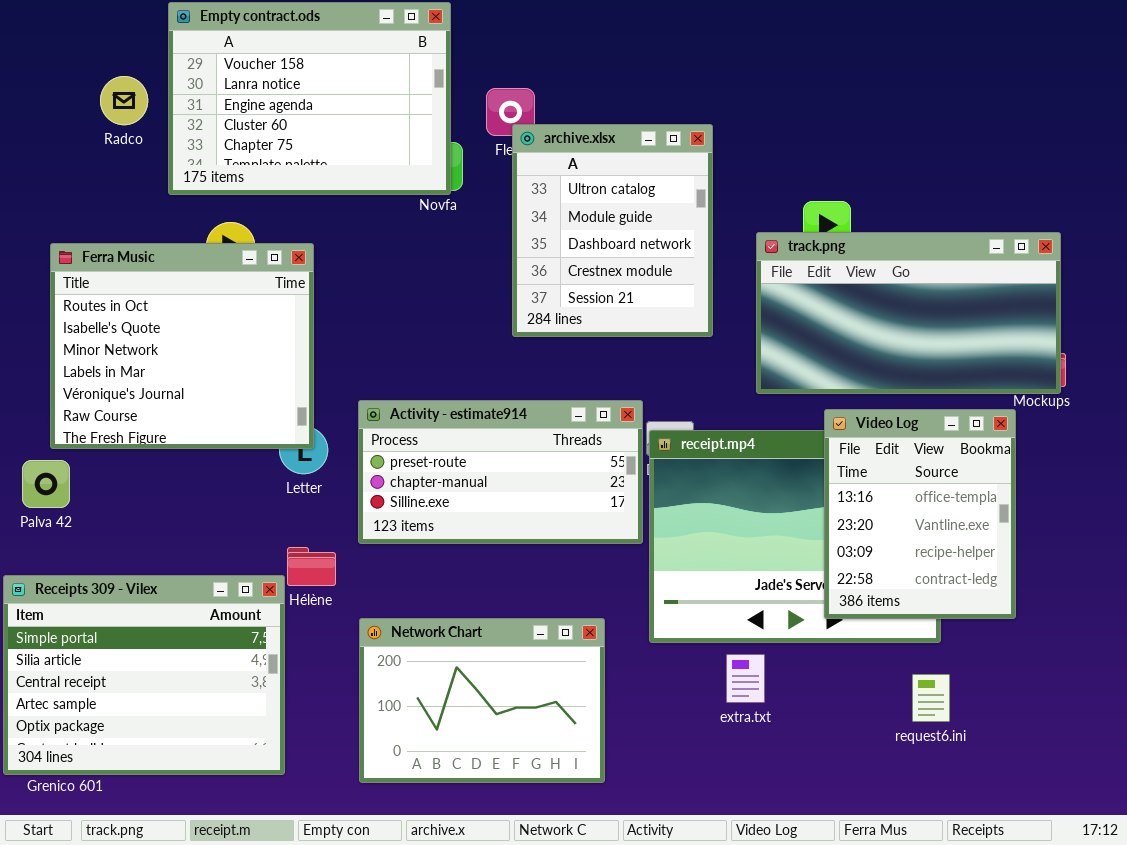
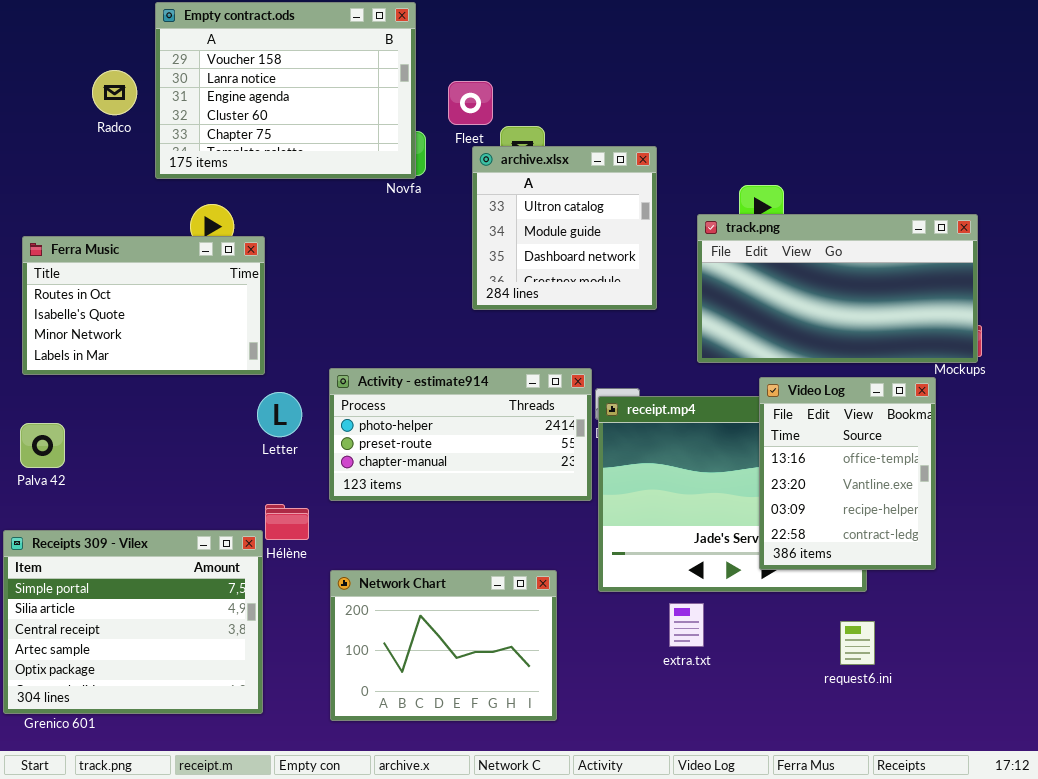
archive.xlsx: [512,124,713,337] -> [472,146,657,310], resized
Ferra Music: [50,243,314,449] -> [22,236,265,375], moved, resized
Activity - estimate914: [358,400,643,544] -> [329,368,592,501], scrolled up 1 row

